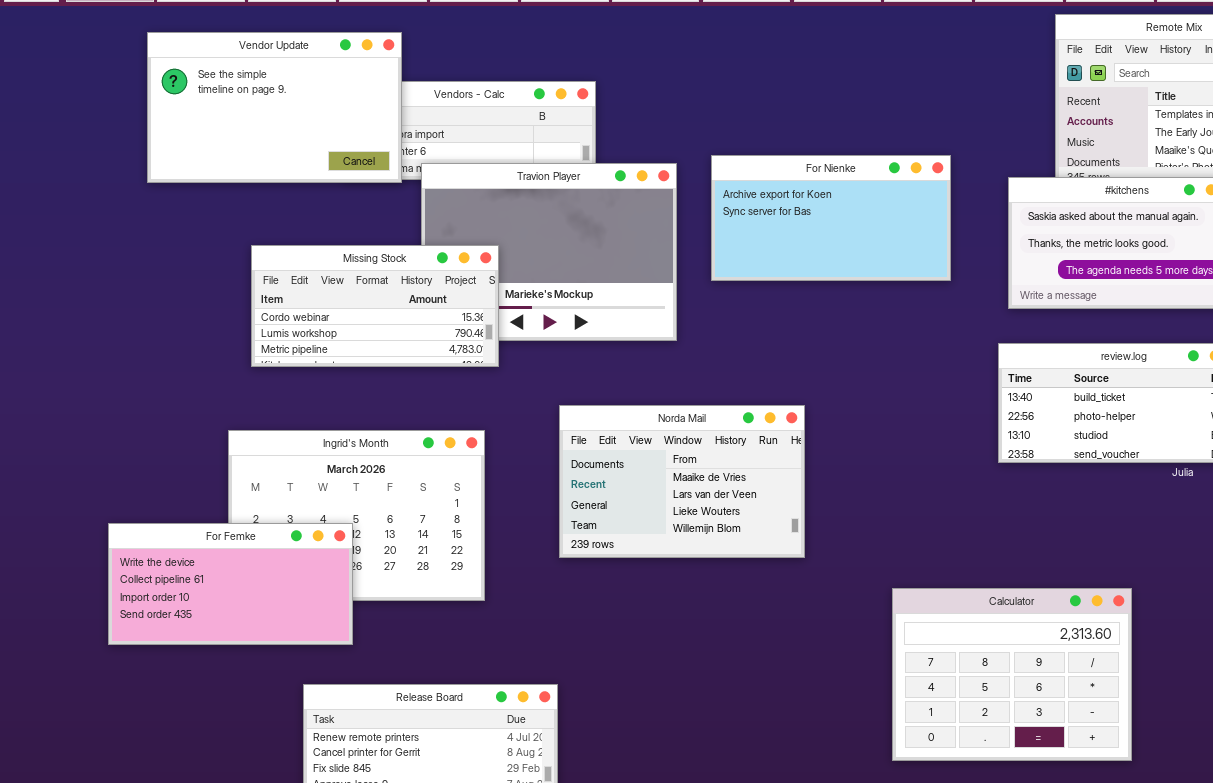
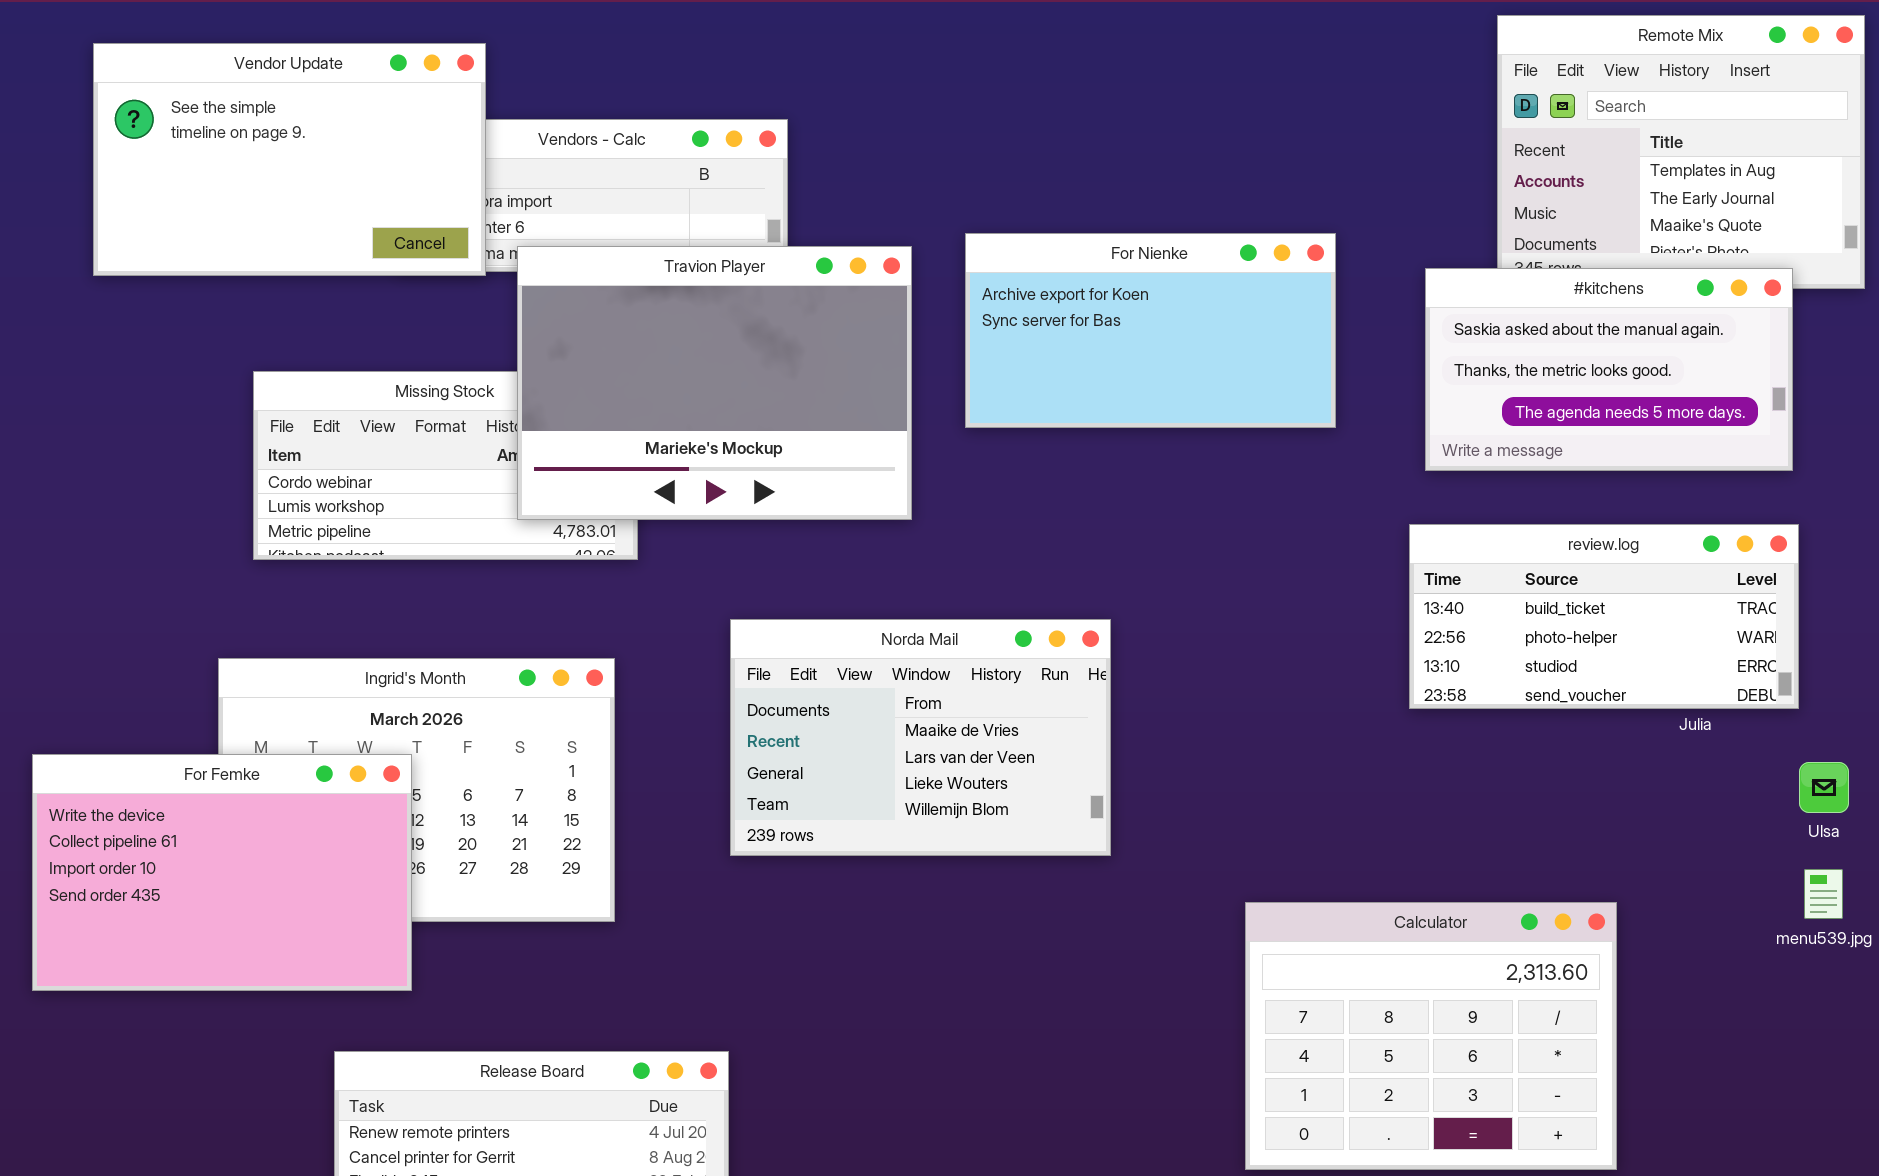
Travion Player: [421,163,677,341] -> [517,246,912,520], raised
For Femke: [108,523,353,645] -> [32,754,412,991], resized

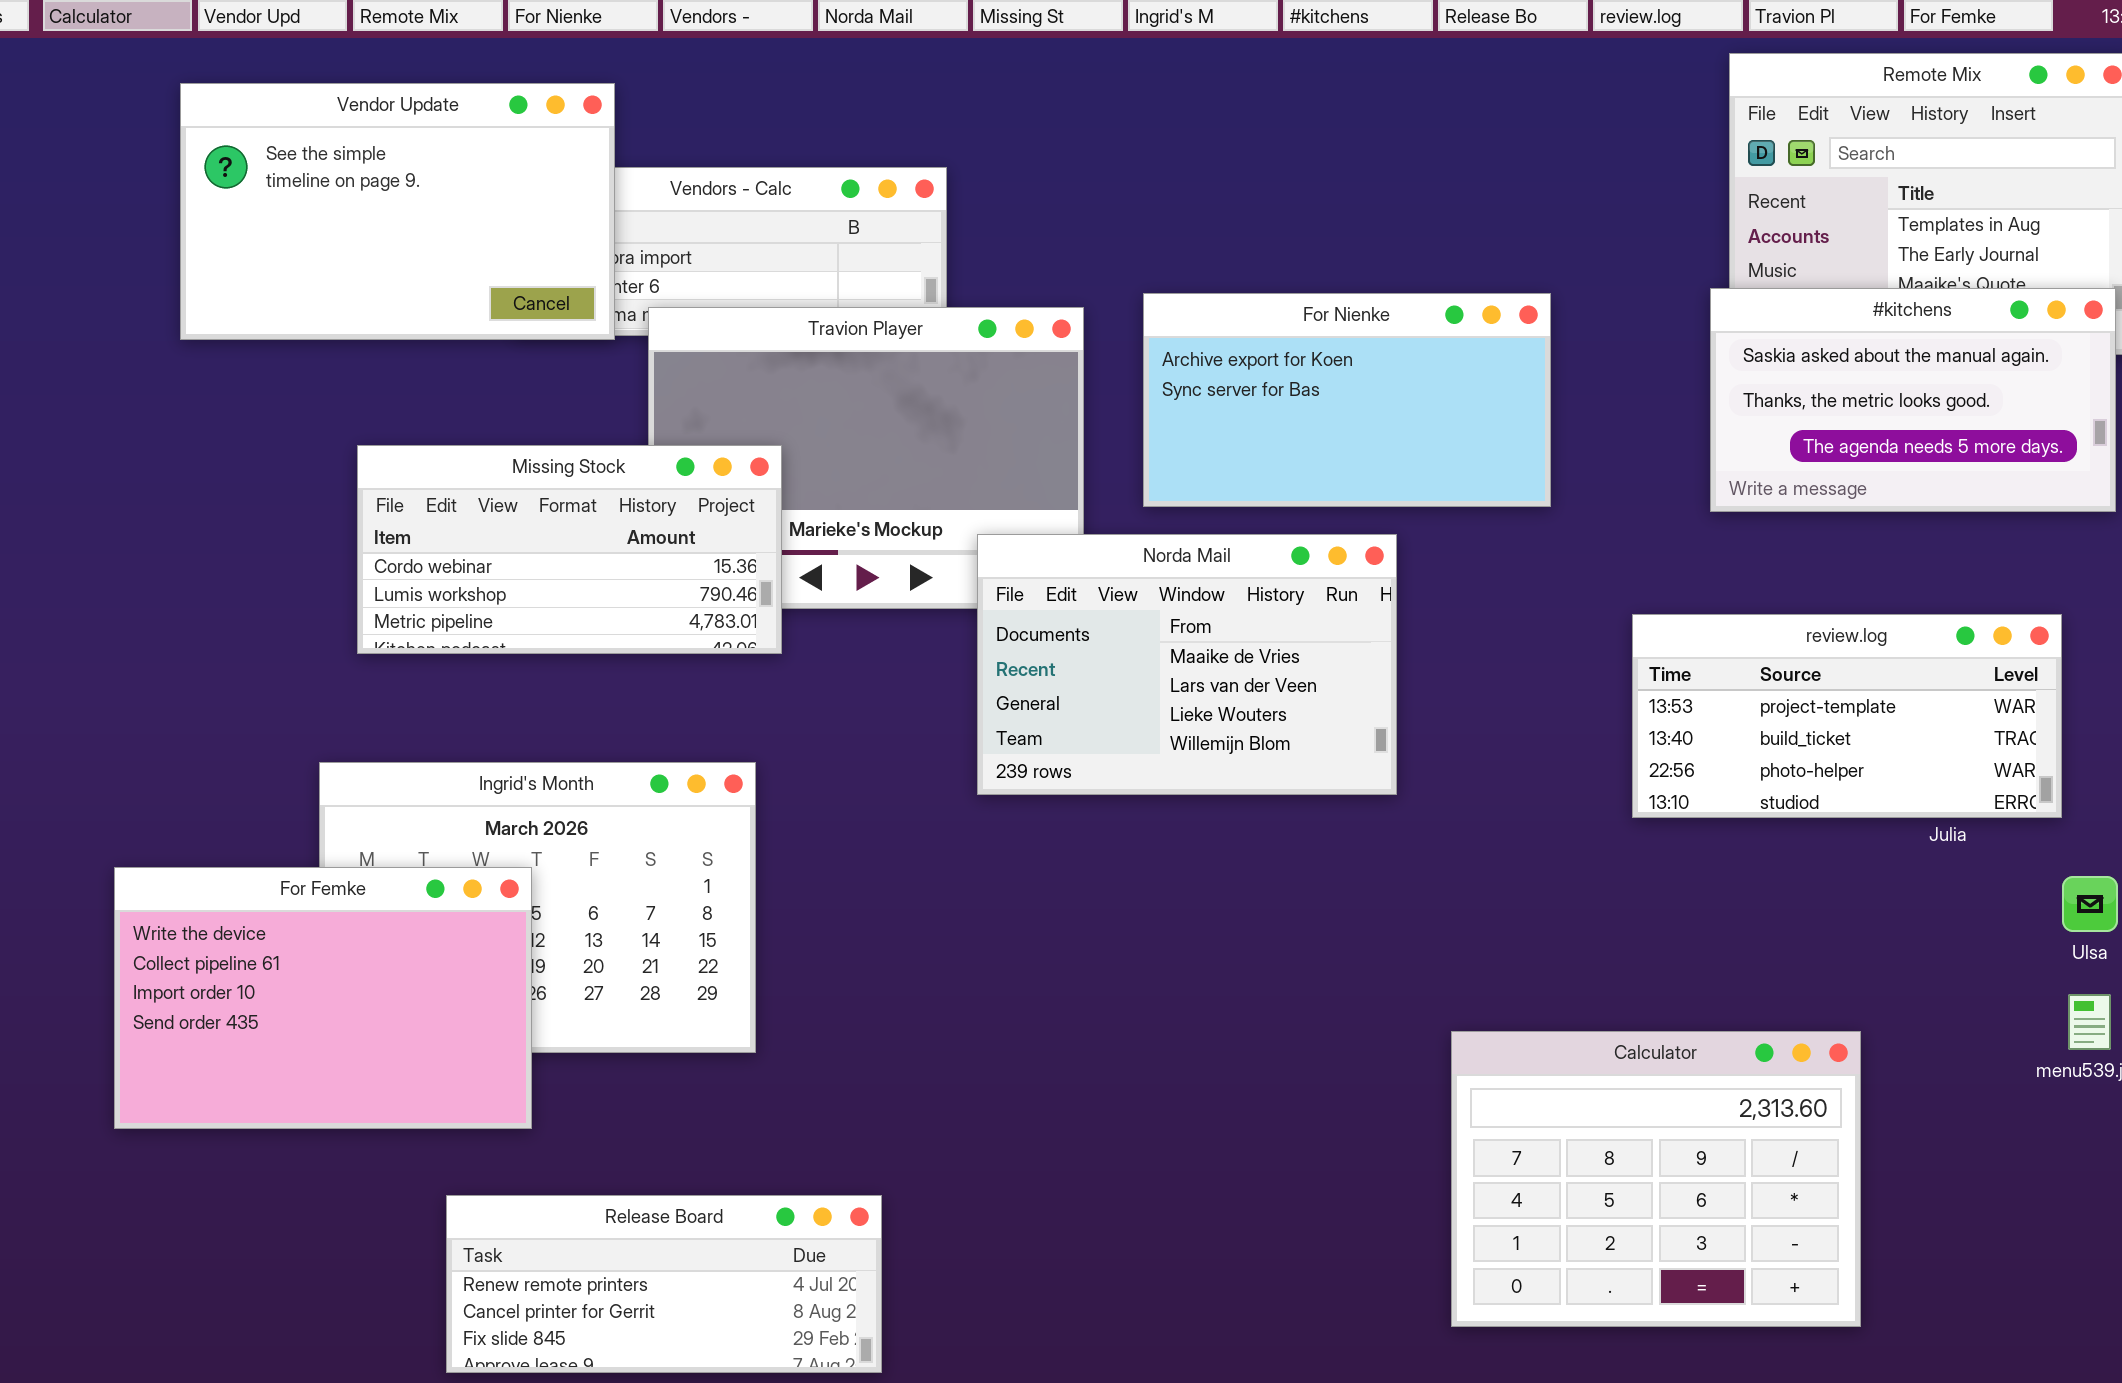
#kitchens: [1425,268,1793,471] -> [1710,288,2116,512], moved
Missing Stock: [253,371,638,560] -> [357,445,782,654], raised
review.log: [1409,524,1799,709] -> [1632,614,2062,818], scrolled up 1 row
Norda Mail: [730,619,1111,856] -> [977,534,1397,795], moved

